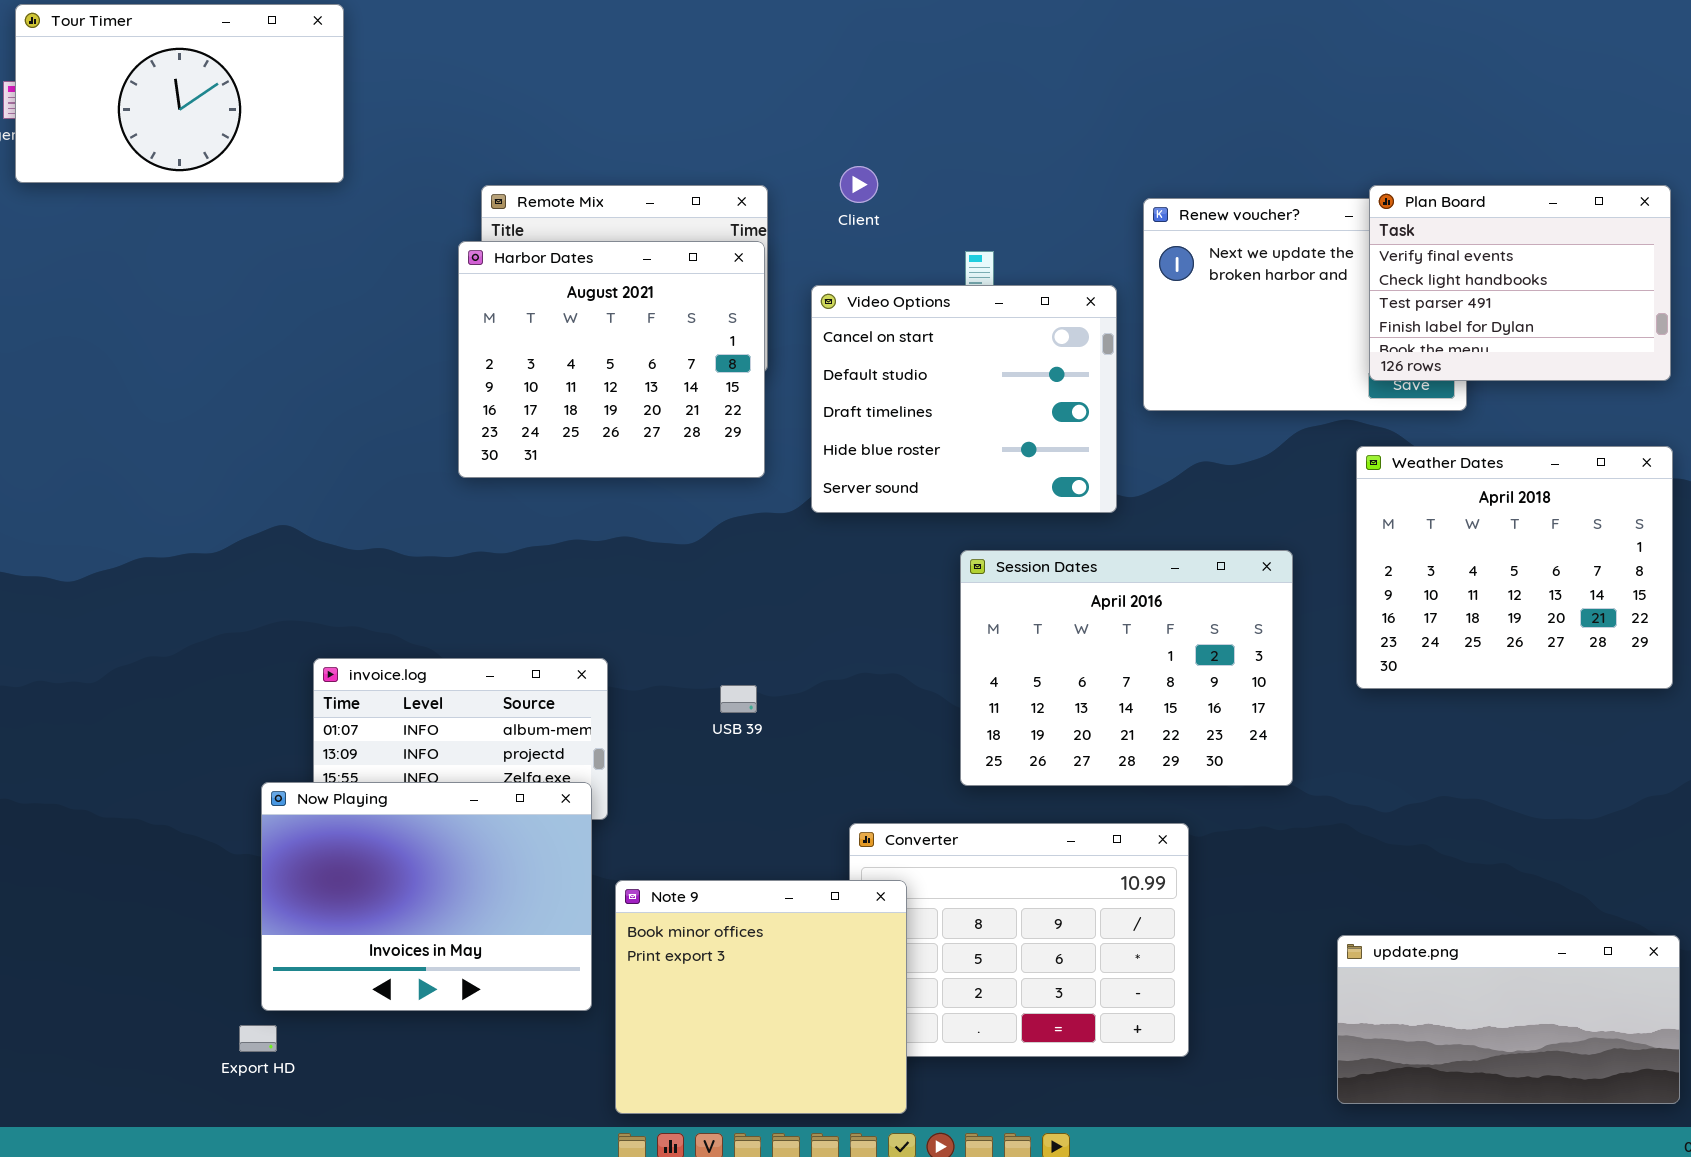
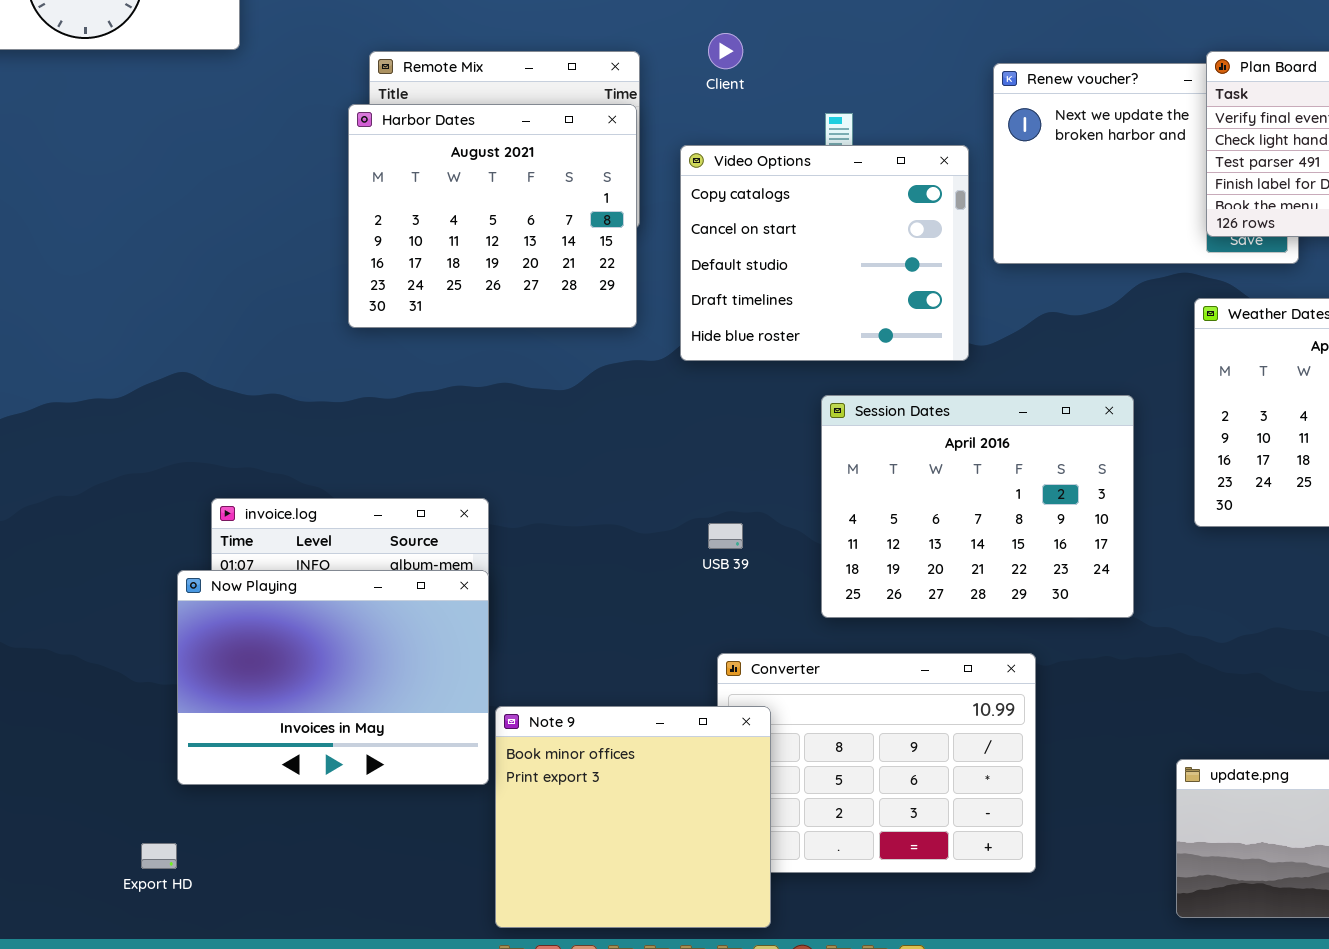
Video Options: [811,285,1117,513] -> [680,145,969,361], scrolled up 1 row
USB 39: [720,685,757,713] -> [708,523,743,549], moved
Now Playing: [261,782,592,1011] -> [177,570,489,785], moved

